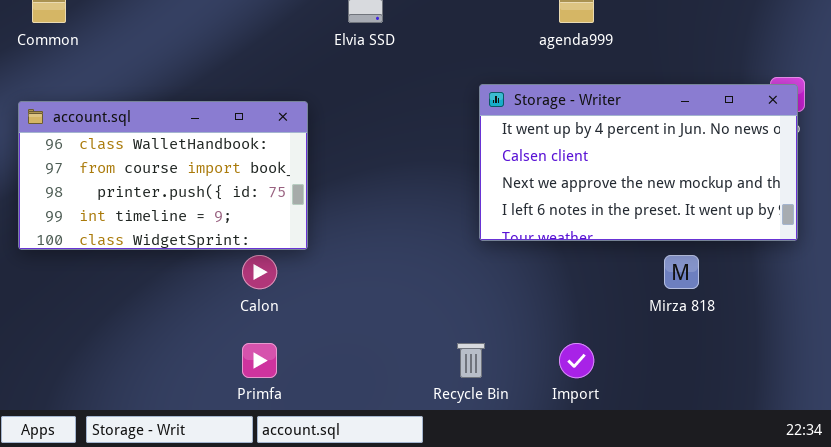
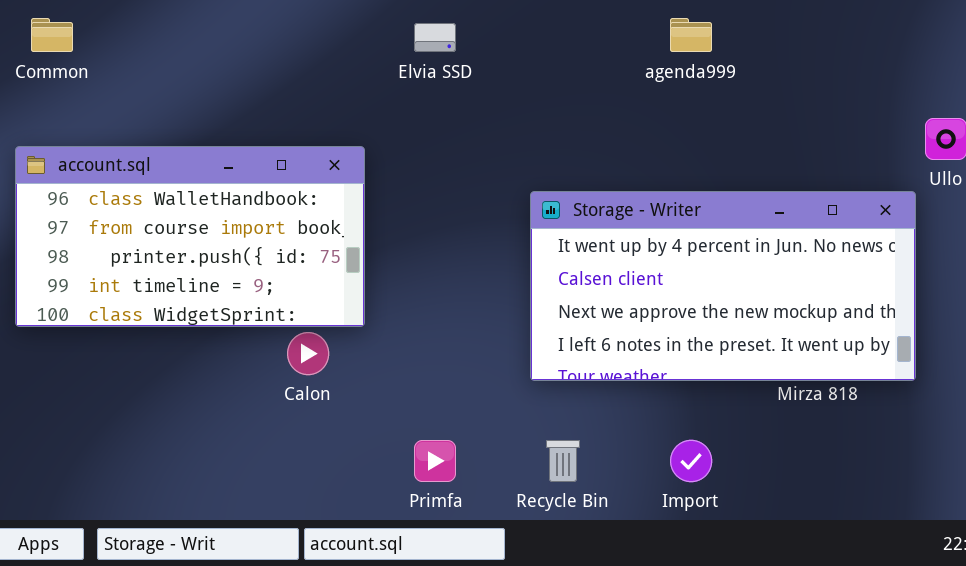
Storage - Writer: [479,84,798,241] -> [530,191,916,381], moved
Primfa: [242,343,277,378] -> [414,440,456,482], moved

